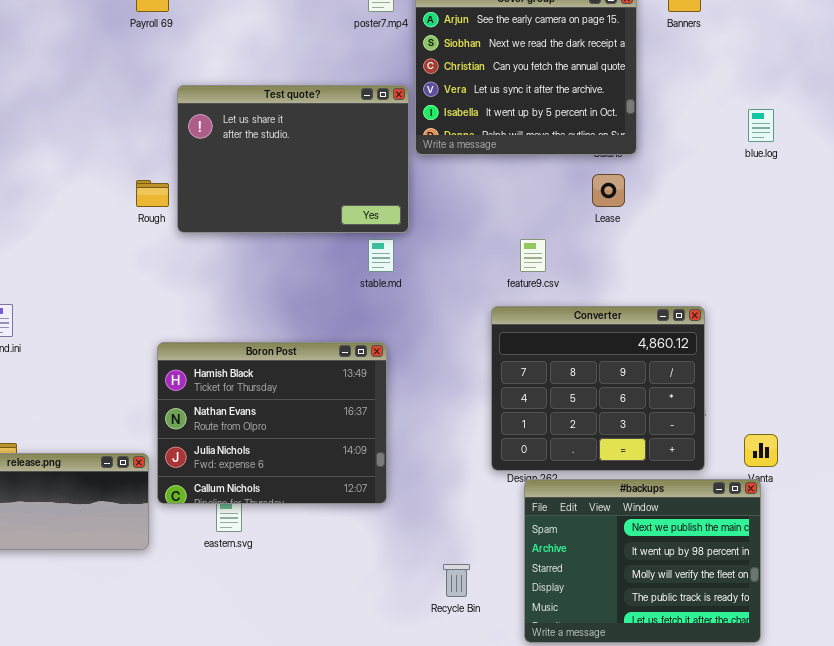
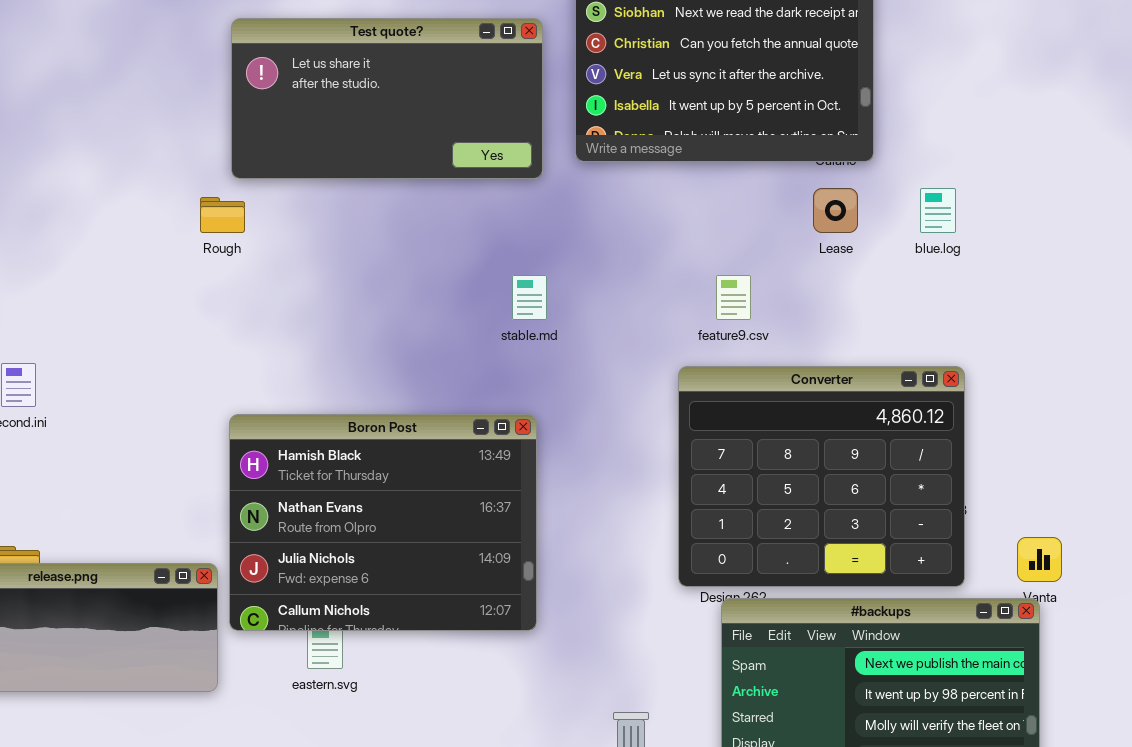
Test quote?: [177,85,409,233] -> [231,18,543,179], moved, resized
blue.log: [748,109,774,142] -> [920,188,956,233], moved

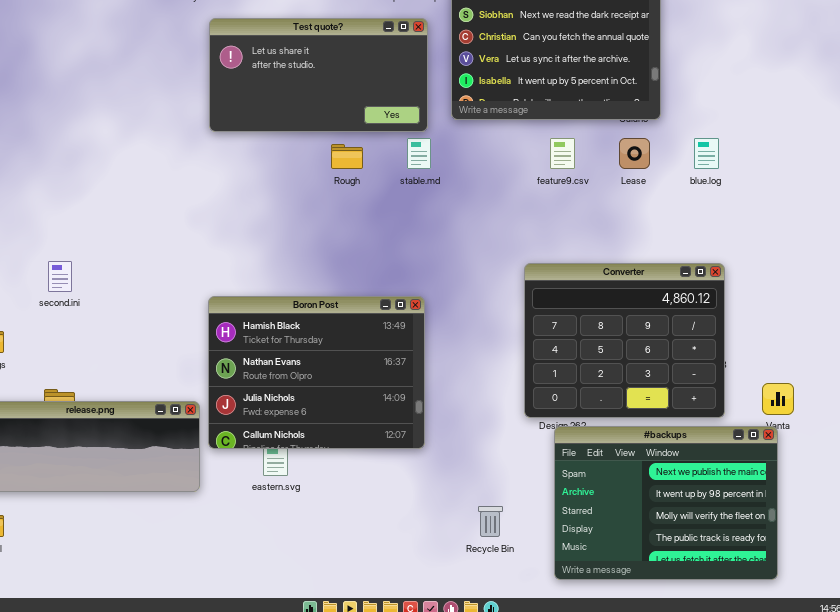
Rough: [200,197,245,233] -> [331,144,363,169], moved
stable.md: [512,275,547,320] -> [407,138,431,169], moved
feature9.csv: [716,275,751,320] -> [550,138,575,169], moved

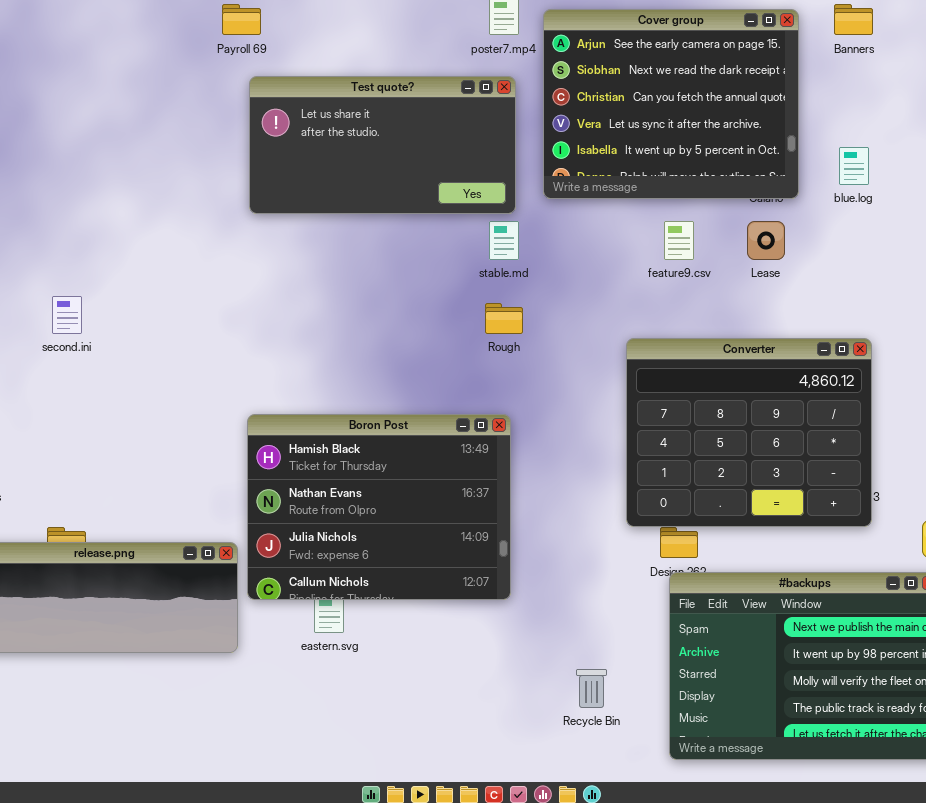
blue.log: [694,138,719,169] -> [839,147,869,185], moved
Rough: [331,144,363,169] -> [485,303,523,334], moved
second.ini: [48,261,72,292] -> [52,296,82,334], moved
Converter: [524,263,725,418] -> [626,338,872,527], moved

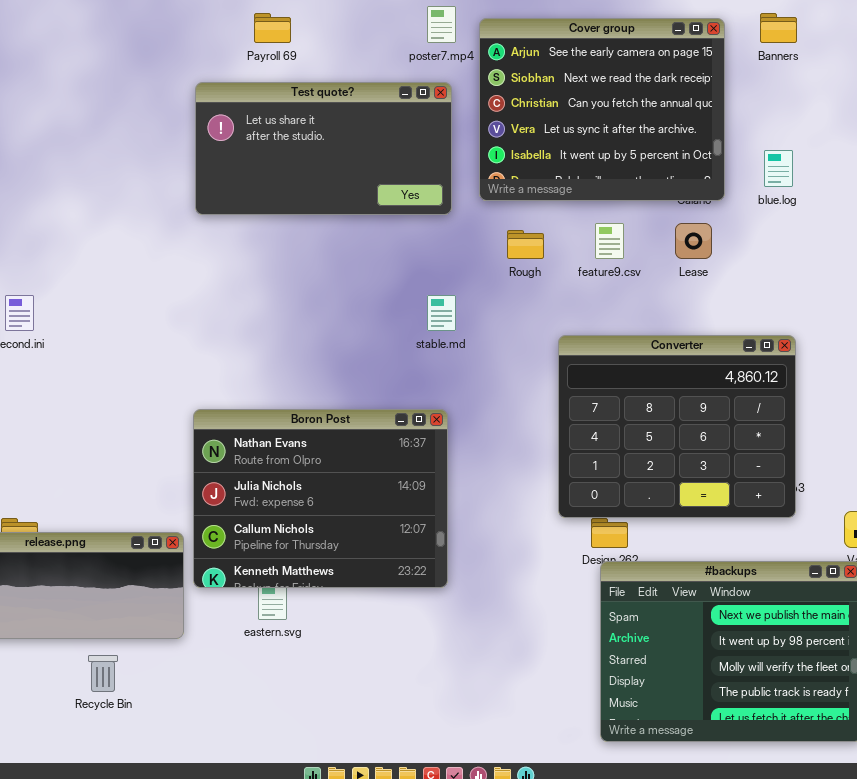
Payroll 69: [222,4,261,35] -> [254,13,291,43], moved
stable.md: [489,221,519,260] -> [427,295,456,331], moved
Rough: [485,303,523,334] -> [507,230,544,259], moved
Boron Post: [247,414,511,600] -> [193,409,448,588], scrolled down 1 row
Recycle Bin: [576,669,607,708] -> [88,655,118,692], moved

